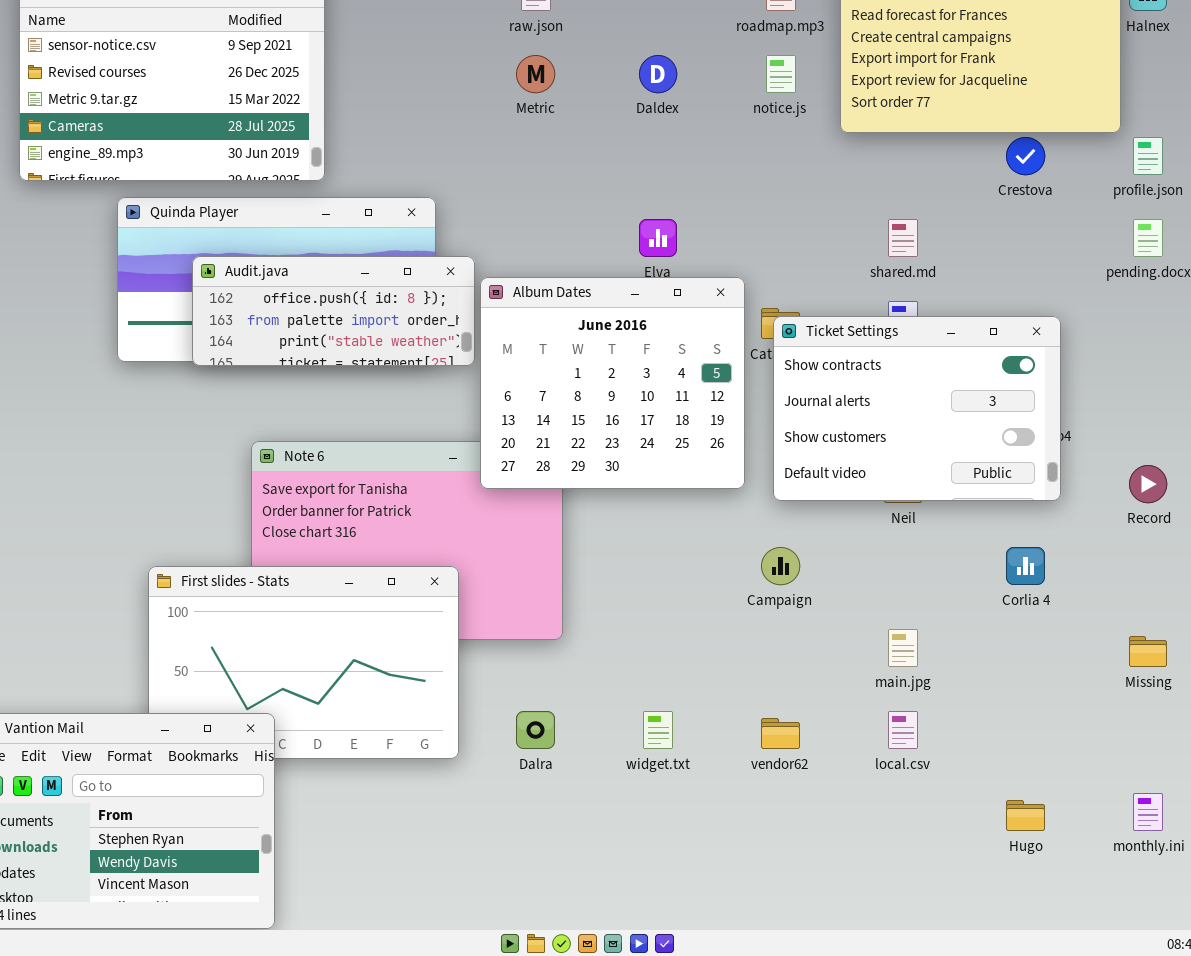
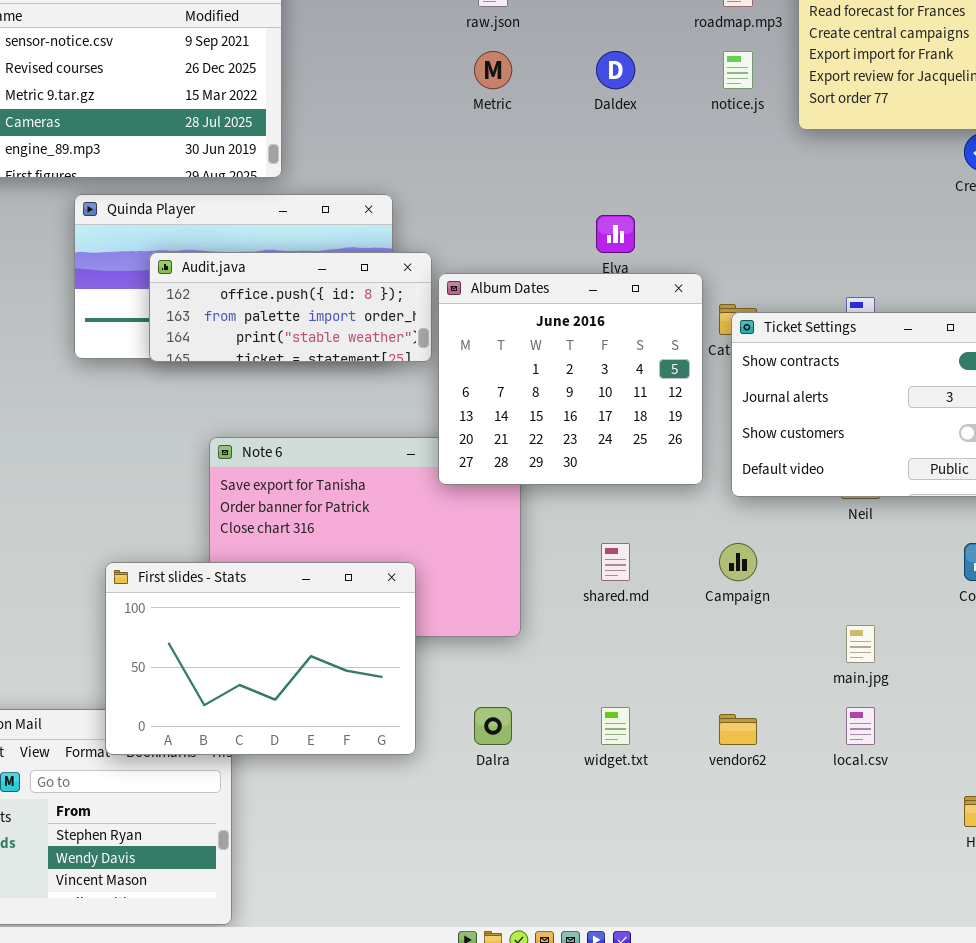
shared.md: [888,219,918,257] -> [601,543,630,581], moved
First slides - Stats: [148,566,459,759] -> [105,562,416,755], raised

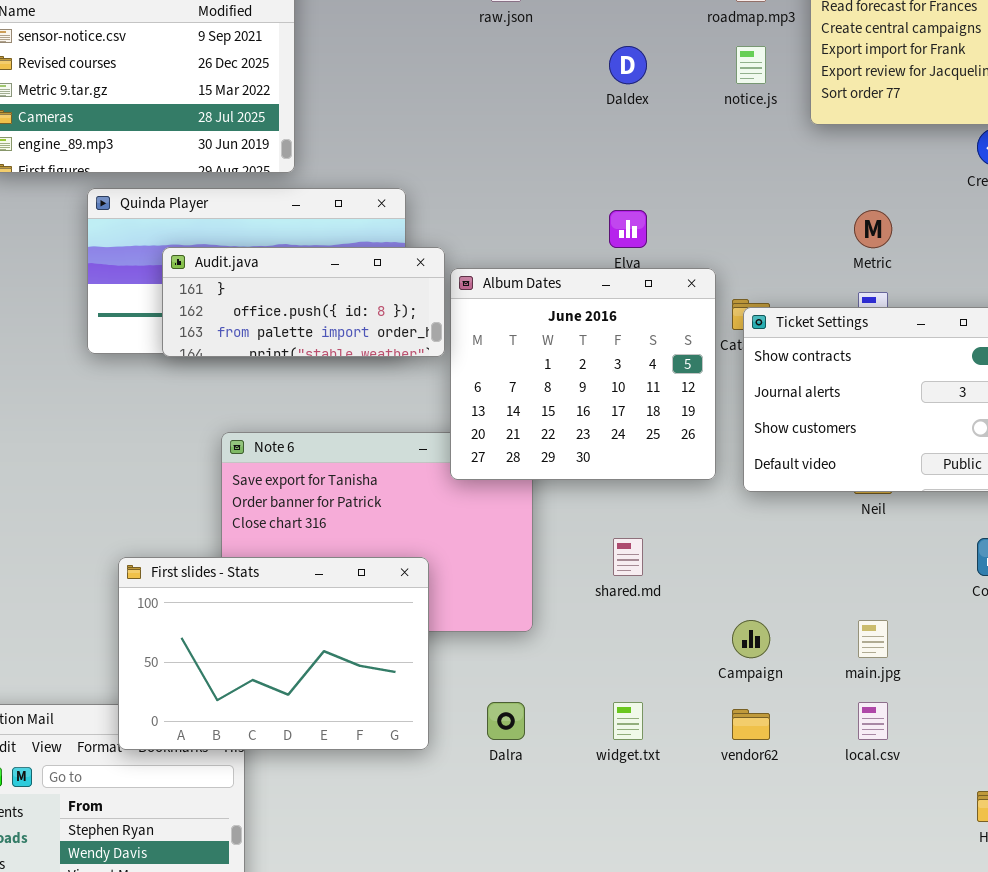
Metric: [474,51,512,89] -> [854,210,892,248], moved
Audit.java: [149,252,432,362] -> [162,247,445,357], scrolled up 1 row
Campaign: [719,543,757,581] -> [732,620,770,658], moved

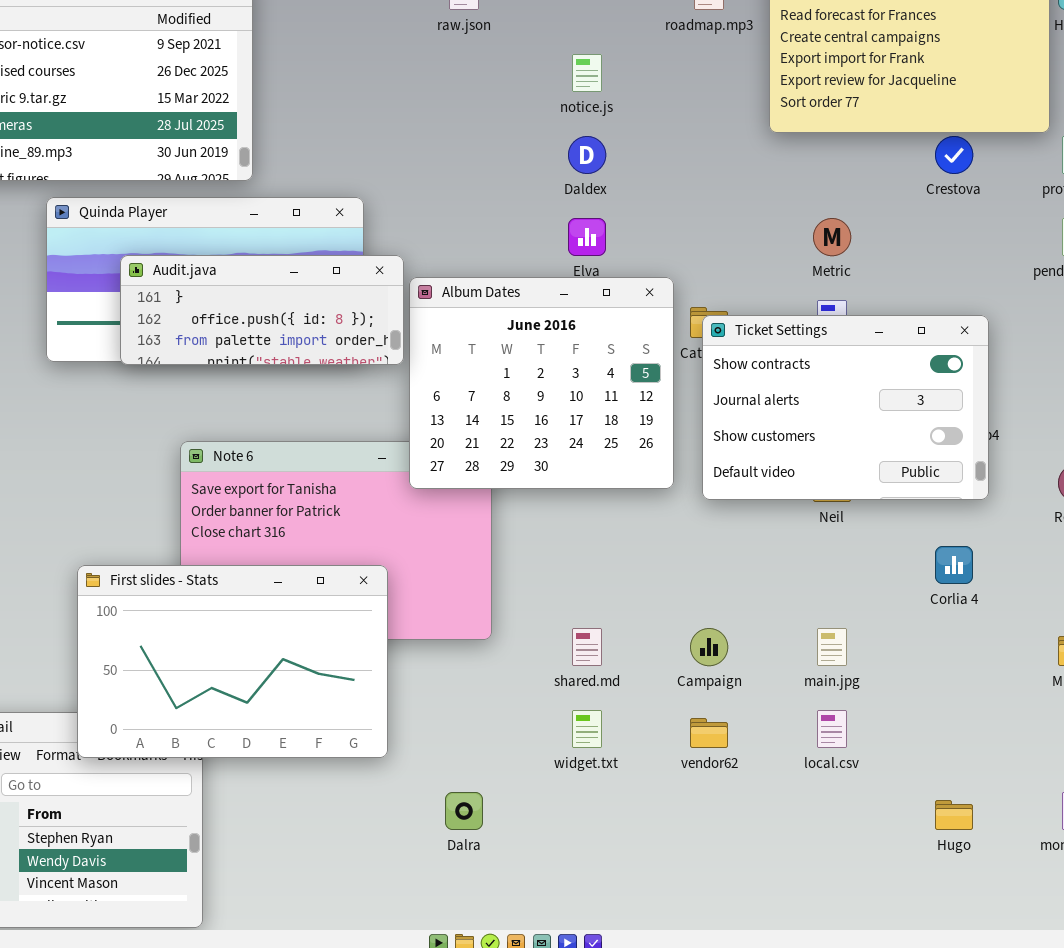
Daldex: [609,46,647,84] -> [568,136,606,174], moved
notice.js: [736,46,766,84] -> [572,54,602,92], moved
shared.md: [613,538,643,576] -> [572,628,602,666], moved
Dalra: [487,702,525,740] -> [445,792,483,830], moved

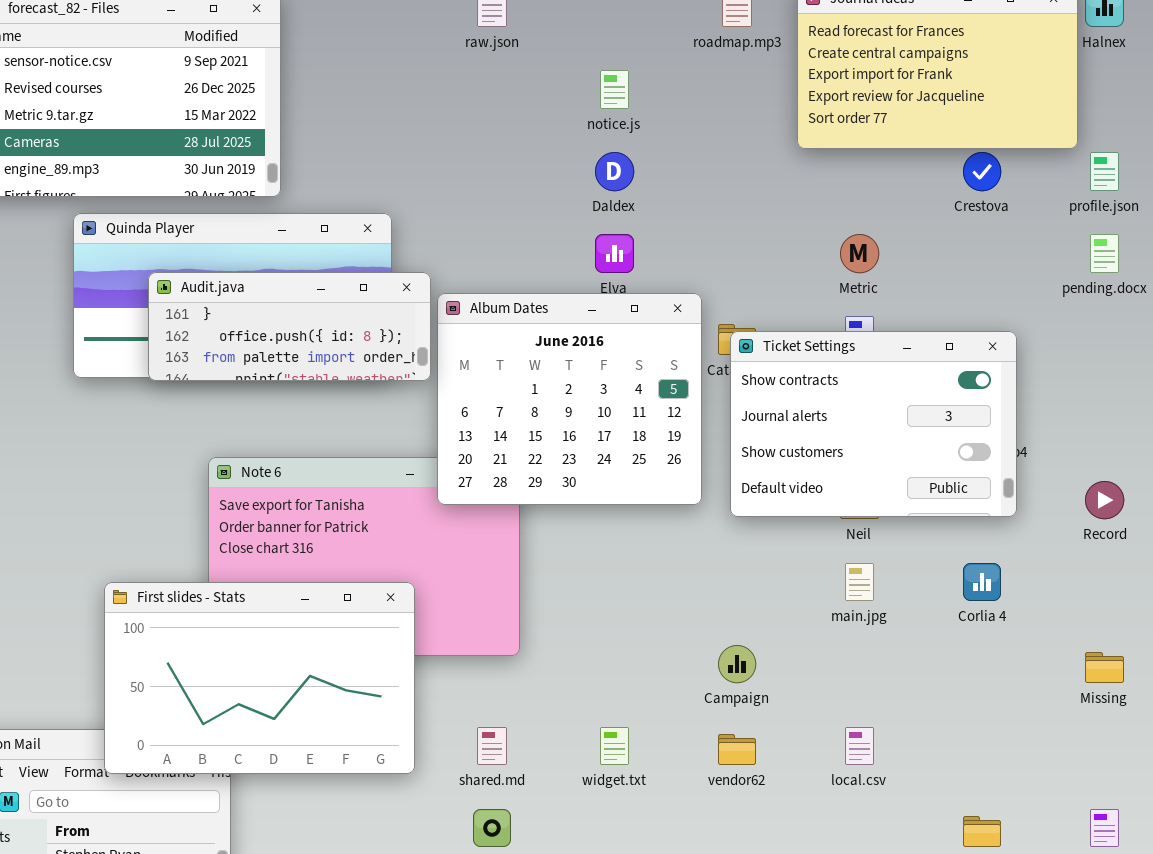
shared.md: [572,628,602,666] -> [477,727,507,765], moved
main.jpg: [817,628,847,666] -> [845,563,874,601], moved

